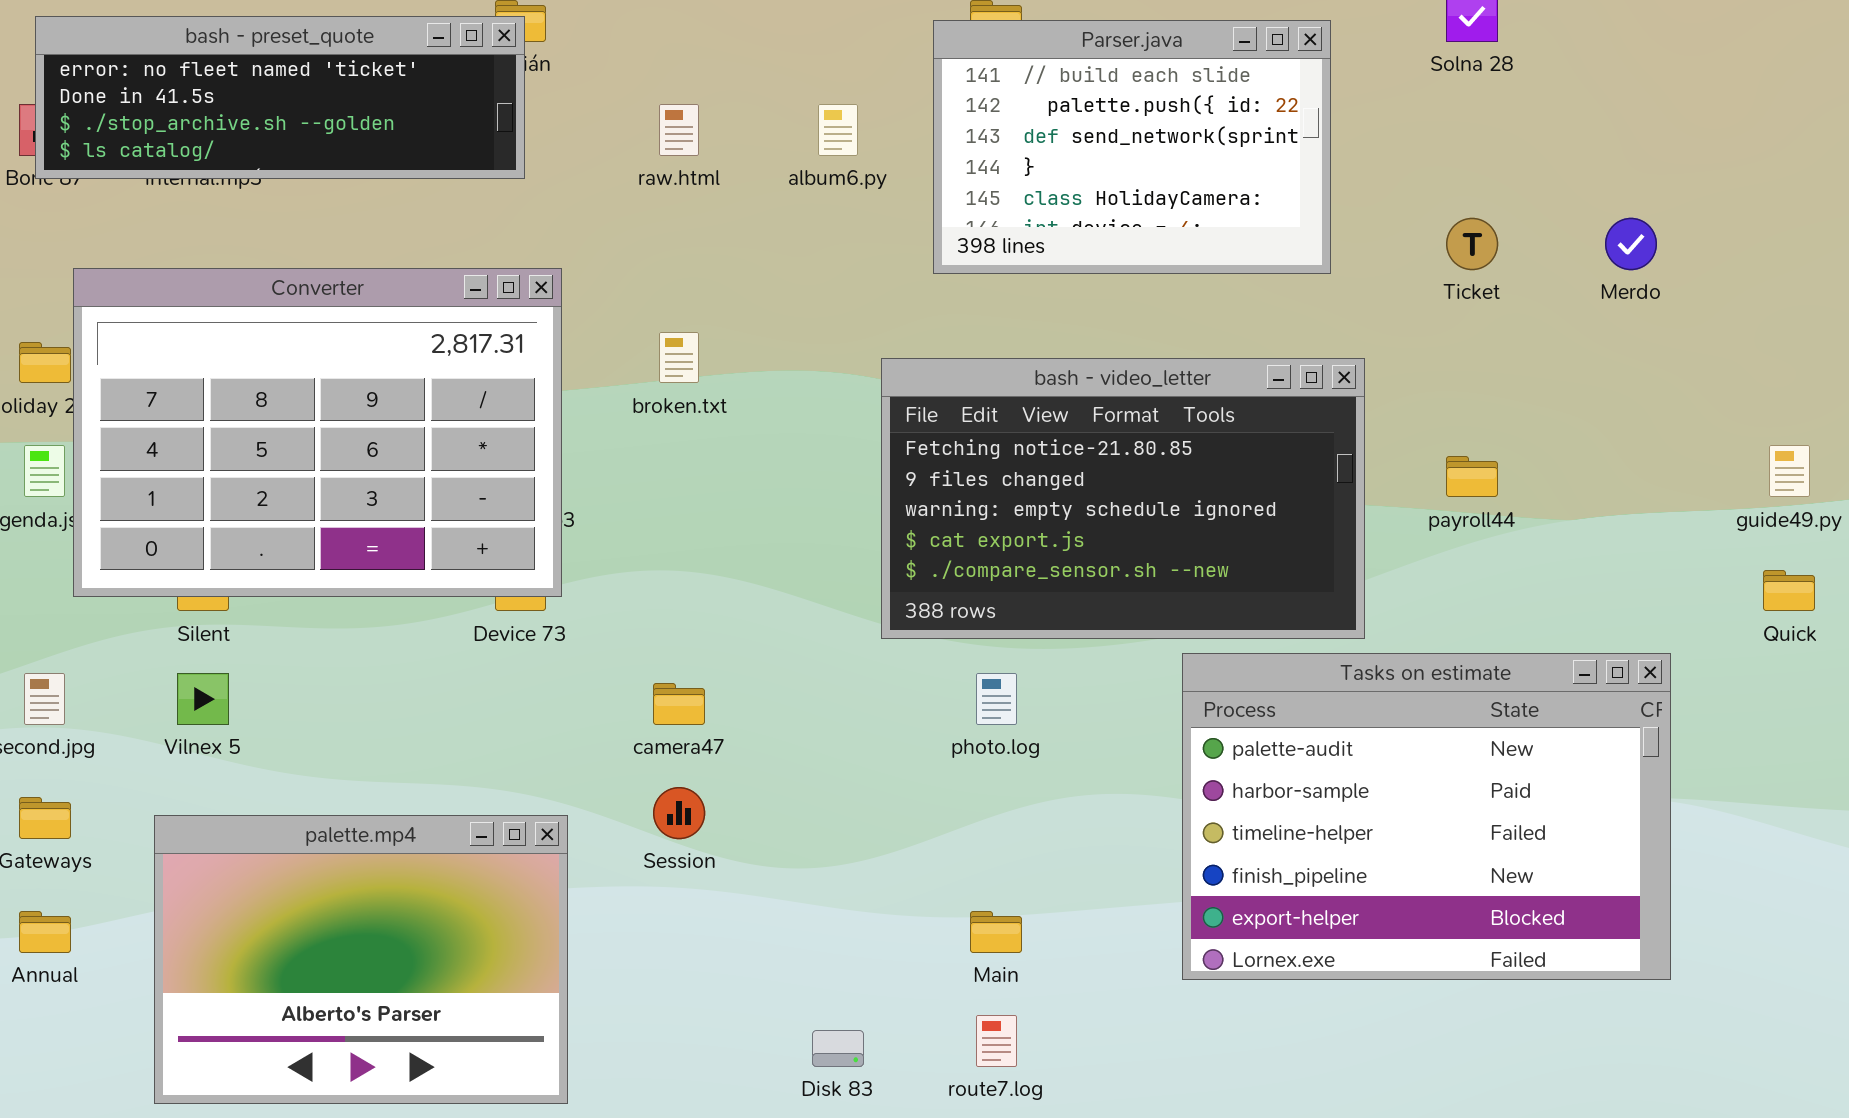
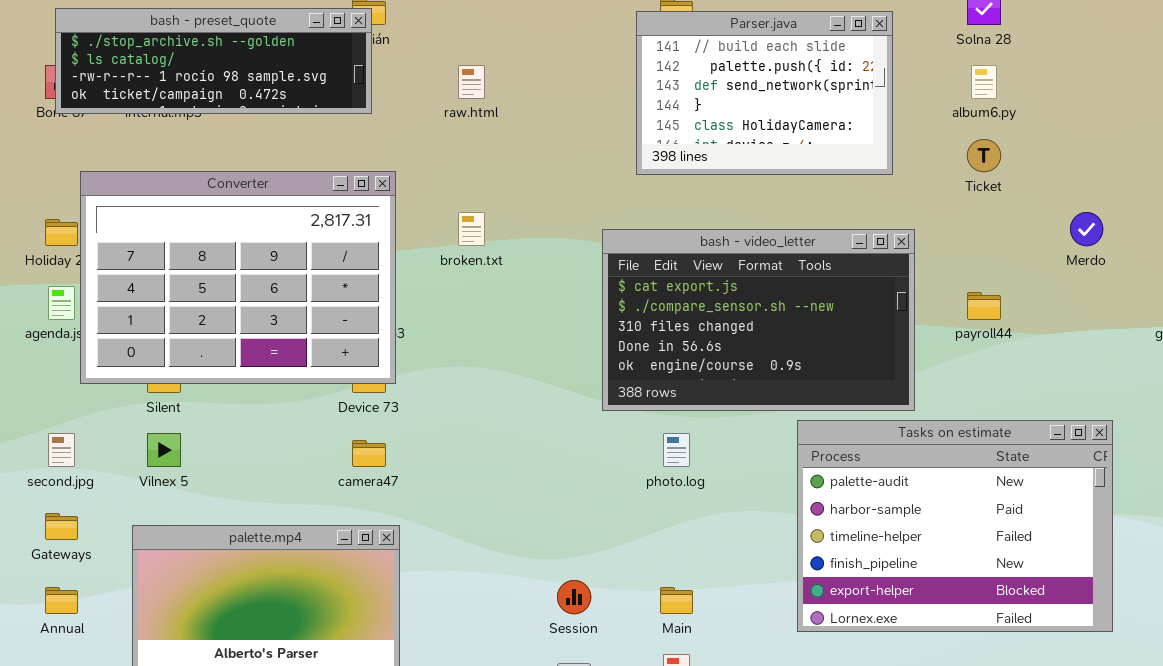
bash - preset_quote: [35,16,525,179] -> [55,8,372,114], scrolled down 2 rows
album6.py: [818,104,858,156] -> [971,65,997,99], moved
Merdo: [1605,218,1657,270] -> [1070,212,1103,246], moved
bash - video_letter: [881,358,1365,639] -> [602,229,915,411], scrolled down 3 rows
camera47: [653,683,705,725] -> [352,440,386,467], moved
Session: [653,787,705,839] -> [557,580,591,614], moved

